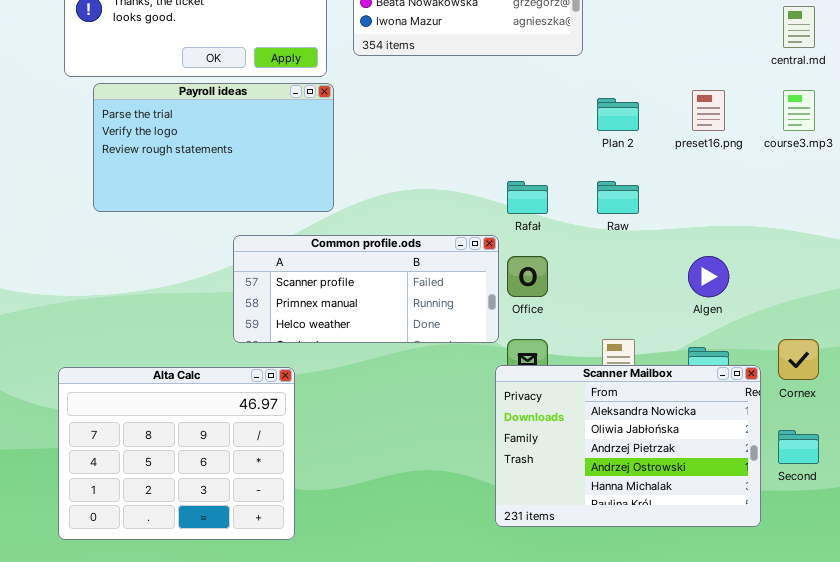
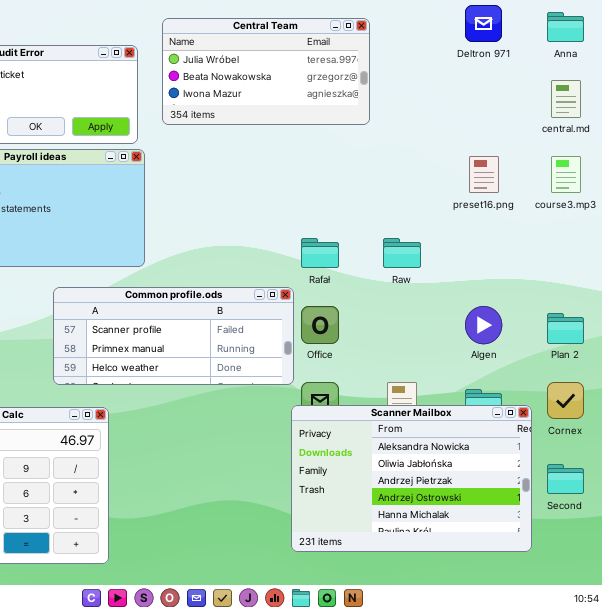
Plan 2: [597,98,639,131] -> [547,313,584,344], moved

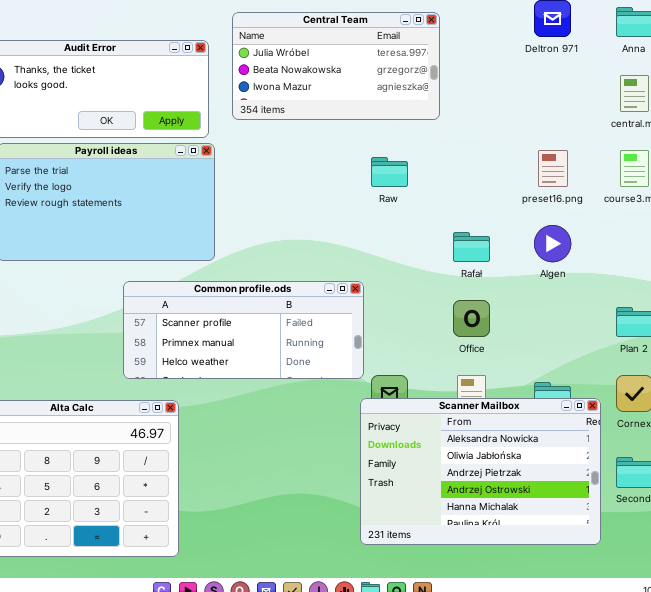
Rafał: [301,238,339,268] -> [453,232,490,262], moved
Raw: [383,238,421,268] -> [371,157,408,187], moved
Office: [301,306,339,344] -> [453,300,490,337], moved
Algen: [465,306,502,344] -> [534,225,571,262], moved

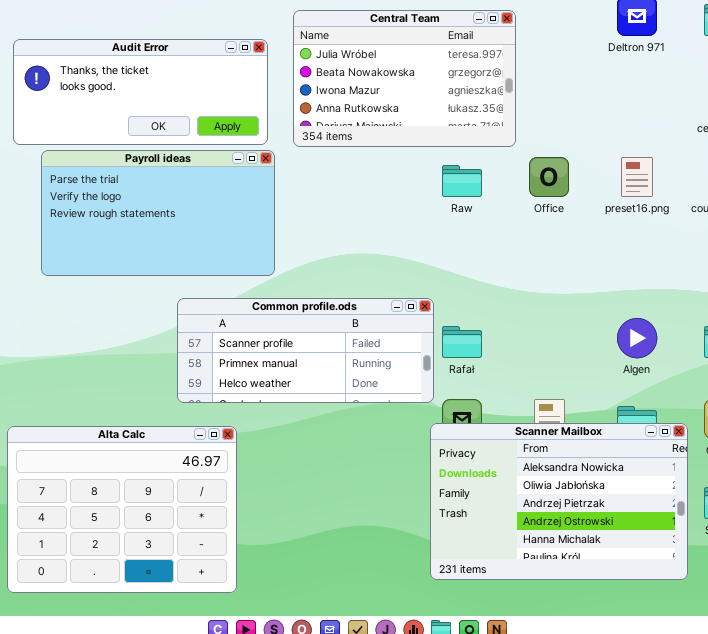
Central Team: [232,12,440,120] -> [293,10,516,147], resized
Algen: [534,225,571,262] -> [617,318,657,358], moved
Rafał: [453,232,490,262] -> [442,326,482,358], moved
Office: [453,300,490,337] -> [529,157,569,197], moved

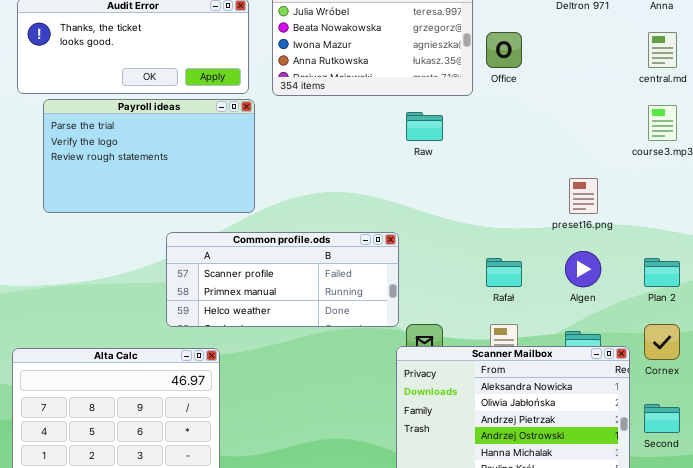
Office: [529,157,569,197] -> [486,32,522,68], moved
preset16.png: [621,157,653,197] -> [569,178,598,214], moved
Rafał: [442,326,482,358] -> [486,258,522,287], moved

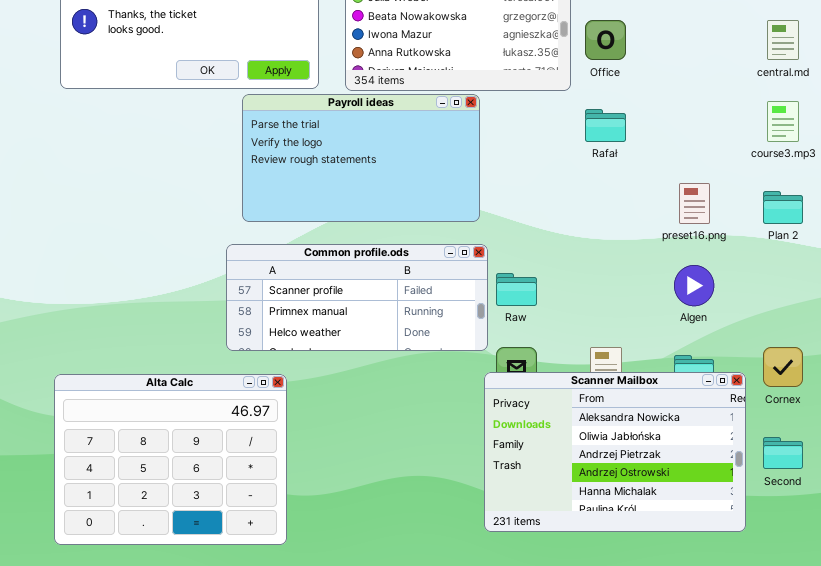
Payroll ideas: [43,99,255,213] -> [242,94,480,222], moved
Raw: [406,112,443,141] -> [496,273,537,306], moved
Rafał: [486,258,522,287] -> [585,109,626,142], moved
Plan 2: [644,258,680,287] -> [763,191,803,224], moved

